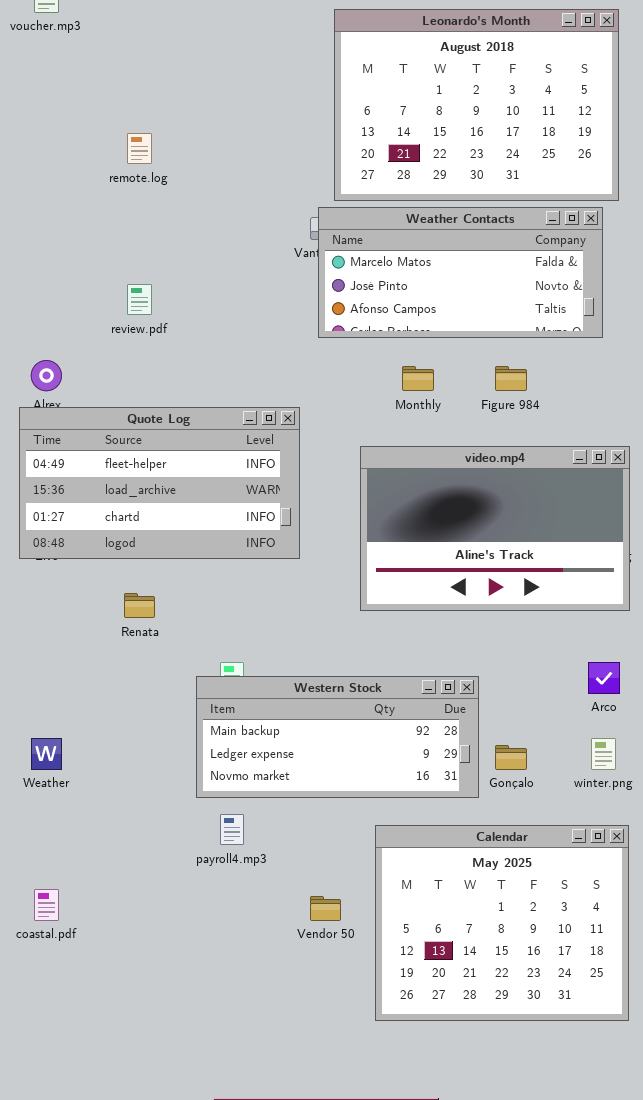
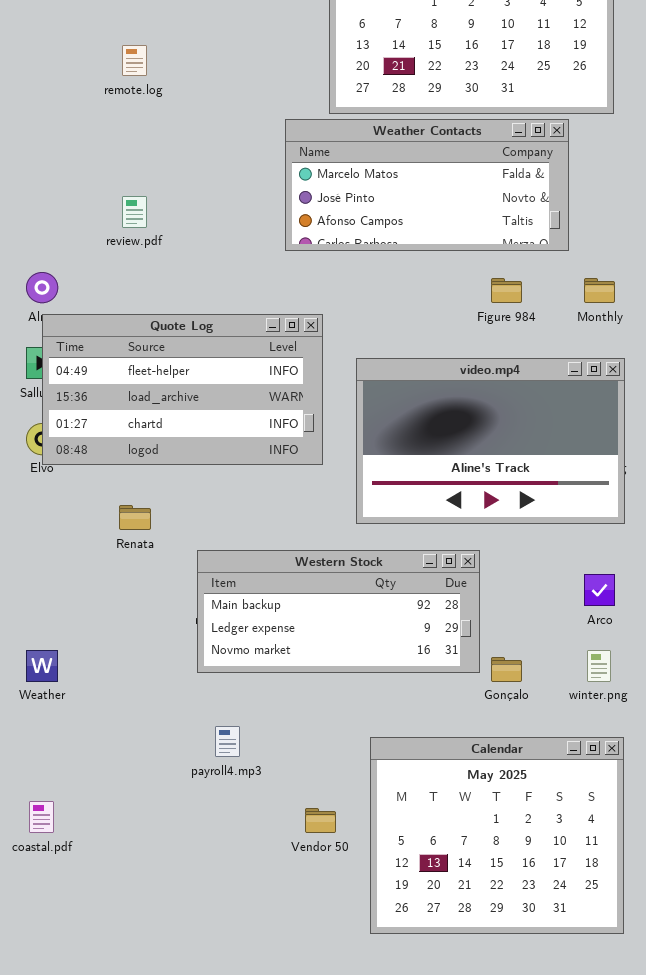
Weather Contacts: [318,207,603,338] -> [285,119,569,251], moved
Monthly: [402,366,434,391] -> [584,278,615,303], moved
Quote Log: [19,407,300,559] -> [42,314,323,465], moved
Western Stock: [196,676,479,798] -> [197,550,480,673], moved

